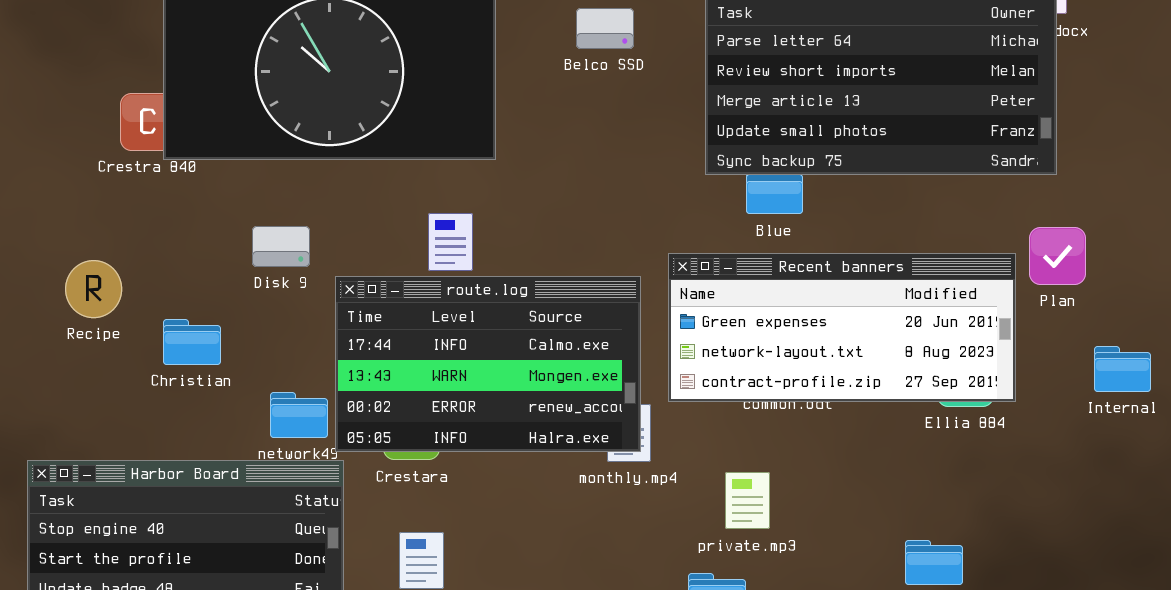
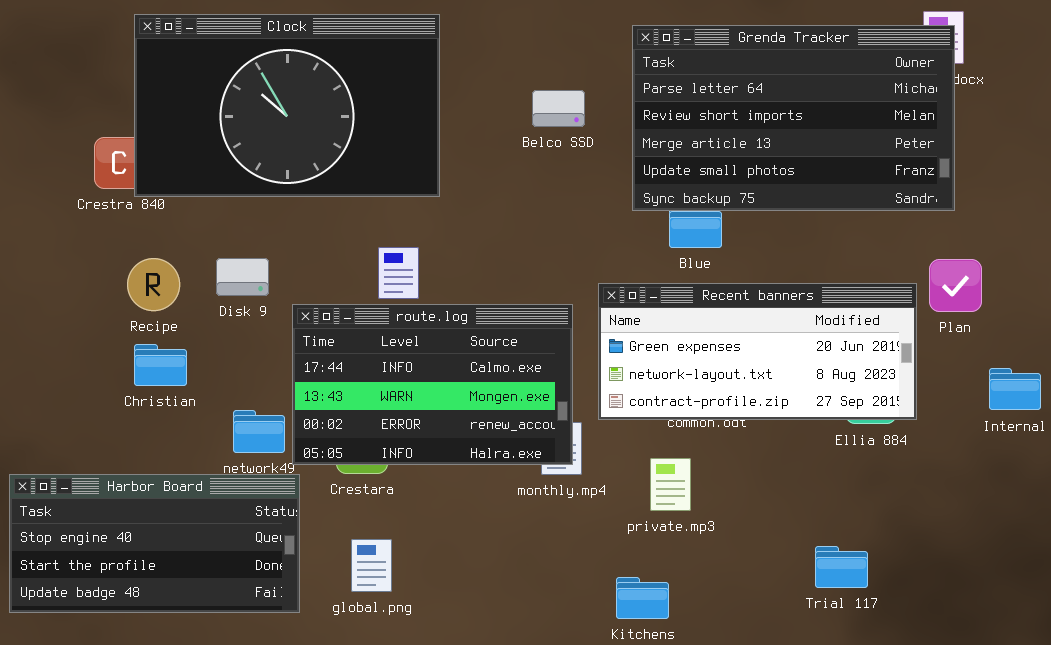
Belco SSD: [576,8,634,49] -> [532,90,585,127], moved
Recipe: [65,260,122,318] -> [127,258,180,311], moved
private.mp3: [725,472,770,529] -> [650,458,691,511], moved

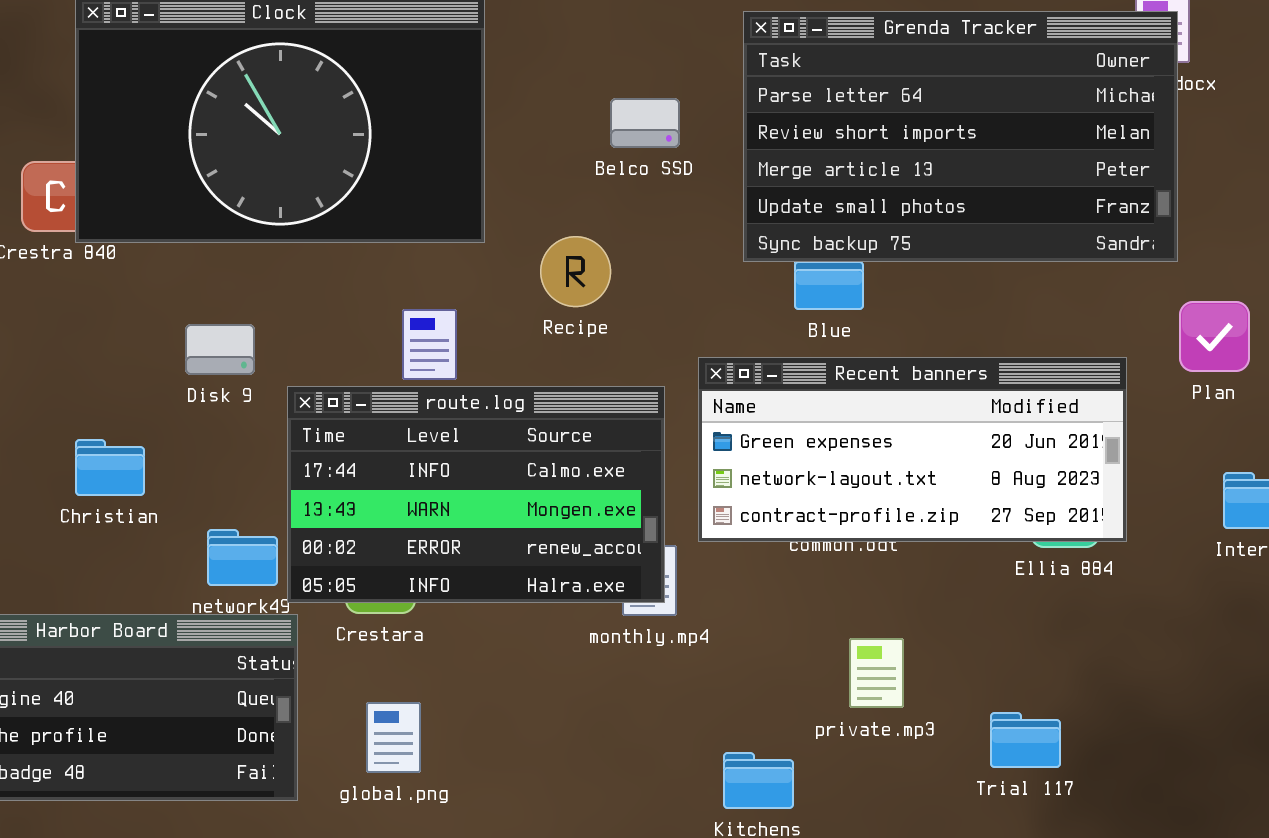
Recipe: [127,258,180,311] -> [540,236,611,307], moved
Plan: [929,259,982,312] -> [1179,301,1250,372], moved
private.mp3: [650,458,691,511] -> [849,638,904,708], moved

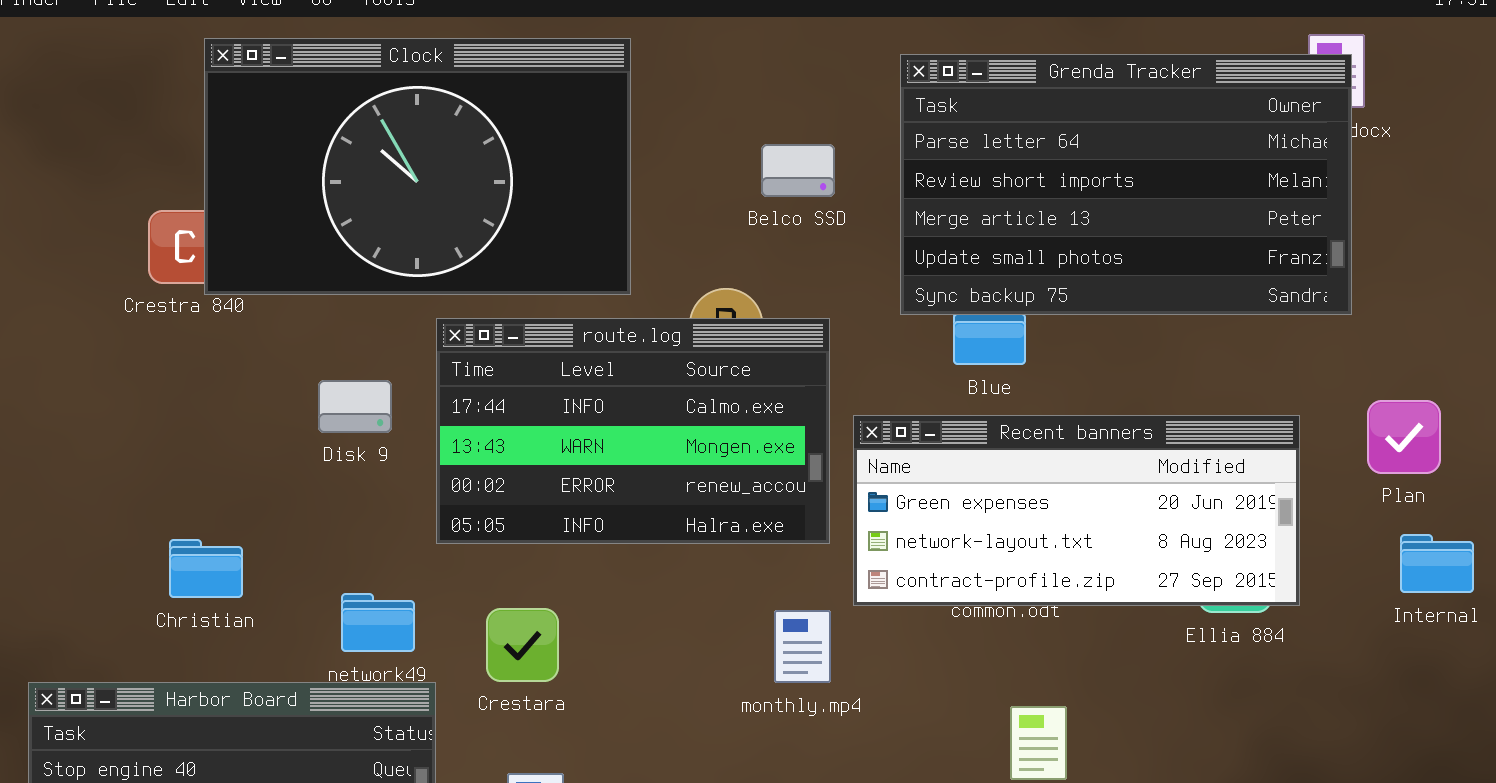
Plan: [1179,301,1250,372] -> [1367,400,1441,474], moved
route.log: [287,386,665,603] -> [436,318,830,544], moved
Christian: [75,439,145,496] -> [169,539,243,598], moved

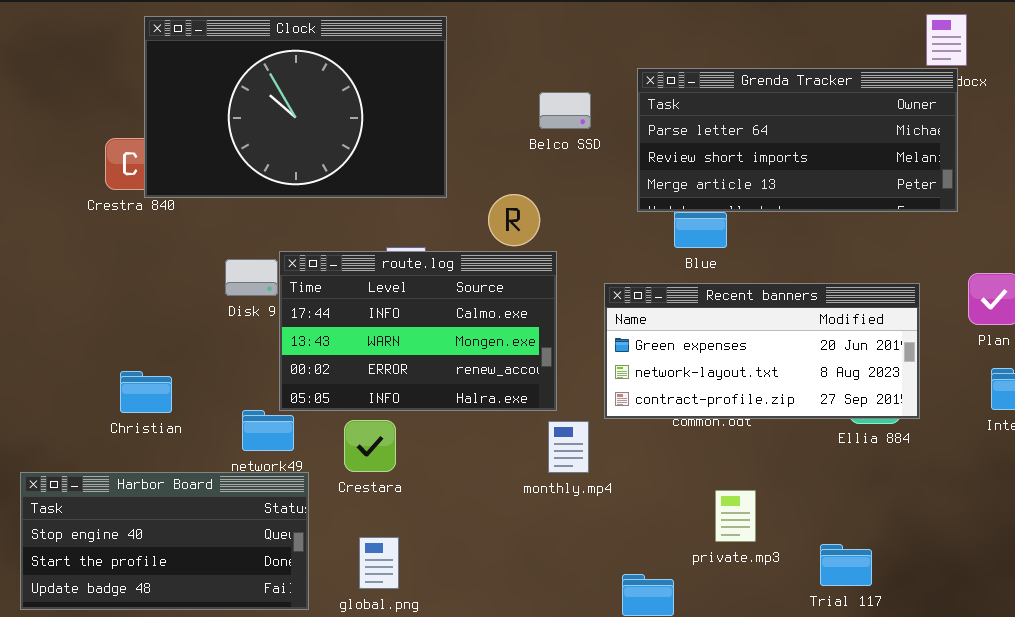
Grenda Tracker: [900,54,1352,315] -> [637,68,958,212], resized
route.log: [436,318,830,544] -> [279,251,557,411], moved

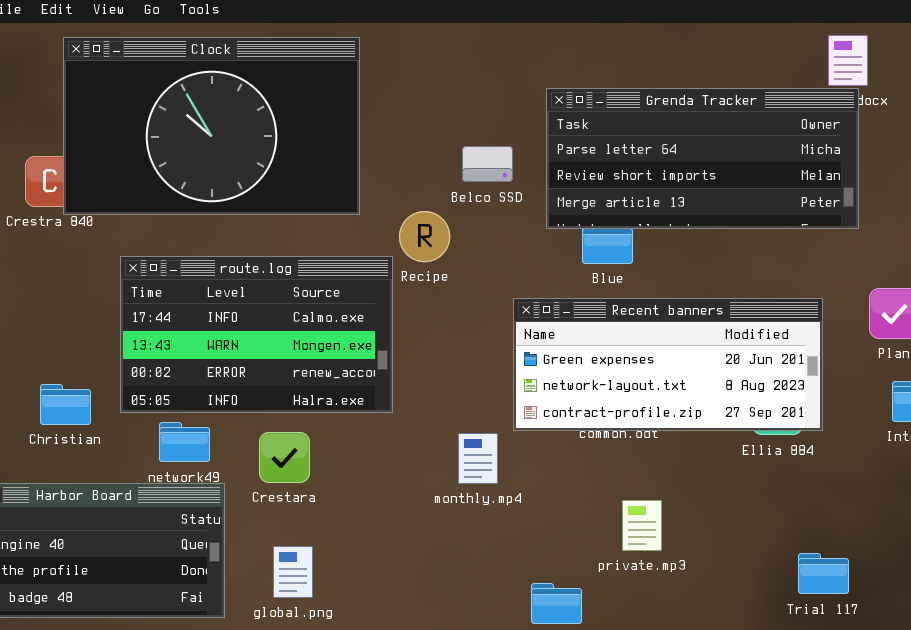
Belco SSD: [539,92,591,129] -> [462,146,513,182], moved
route.log: [279,251,557,411] -> [120,256,393,413], moved
Trial 117: [820,544,872,586] -> [798,553,849,594], moved

